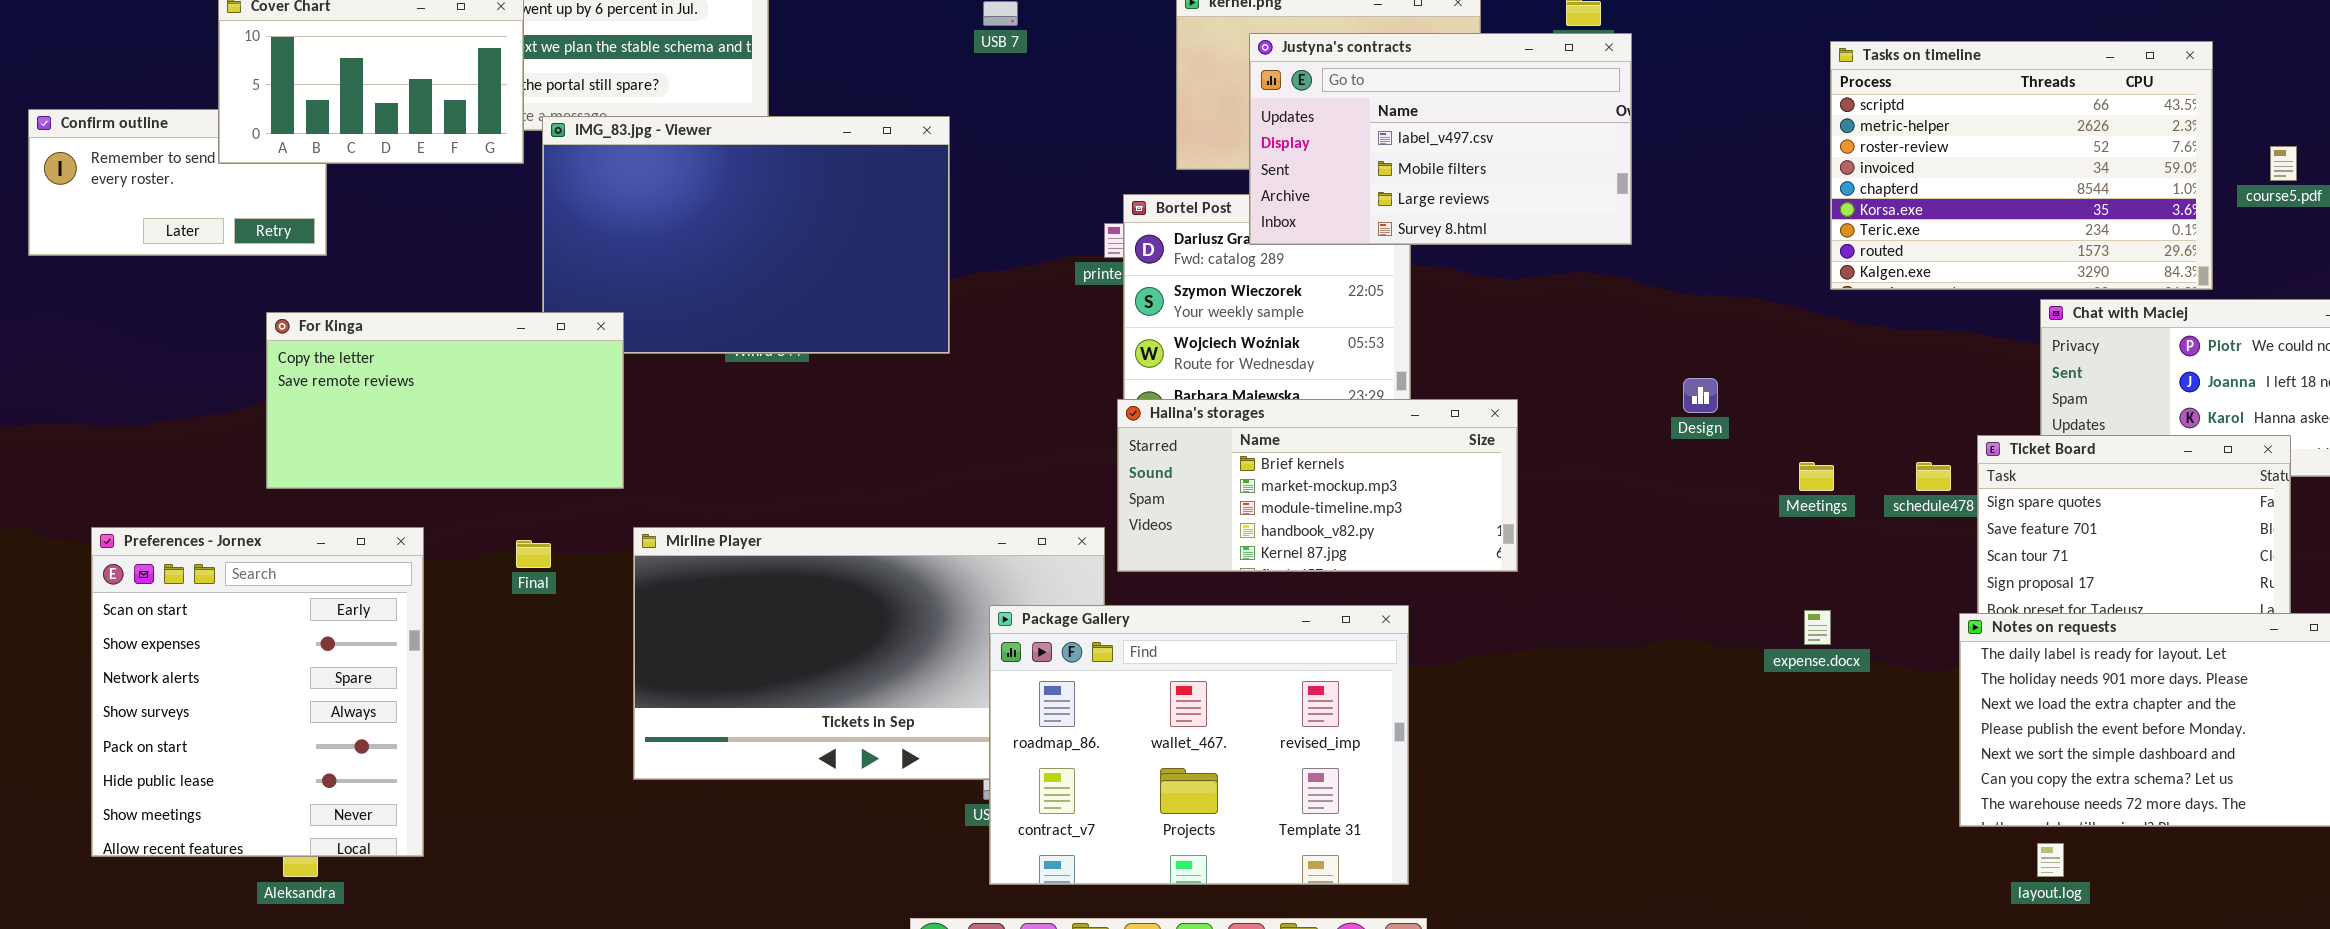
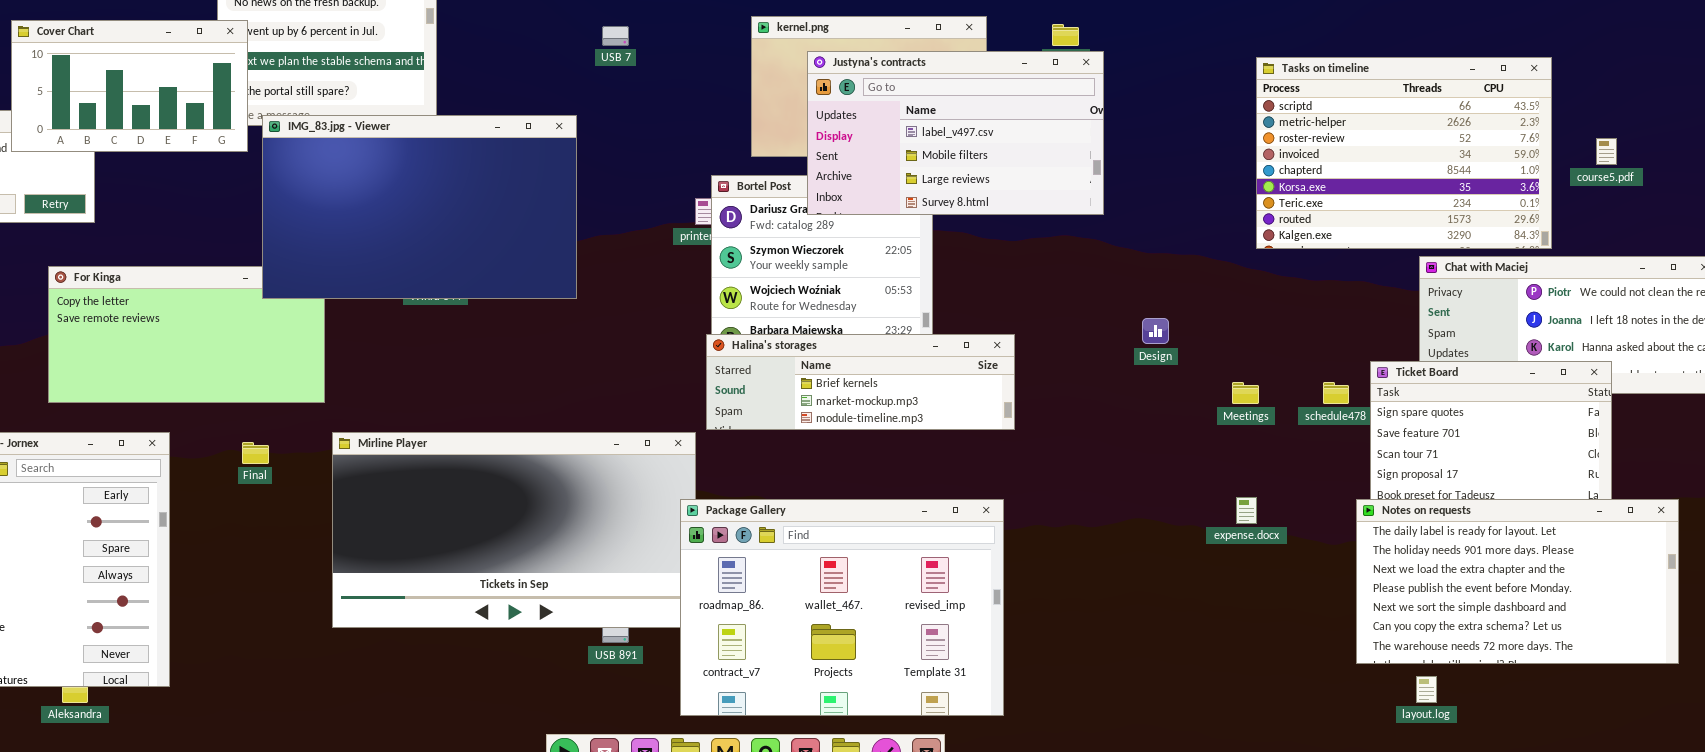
IMG_83.jpg - Viewer: [542,116,950,354] -> [262,115,577,299], raised
Halina's storages: [1117,399,1518,572] -> [706,334,1015,430], resized
Package Gallery: [989,605,1409,885] -> [680,499,1004,716], moved

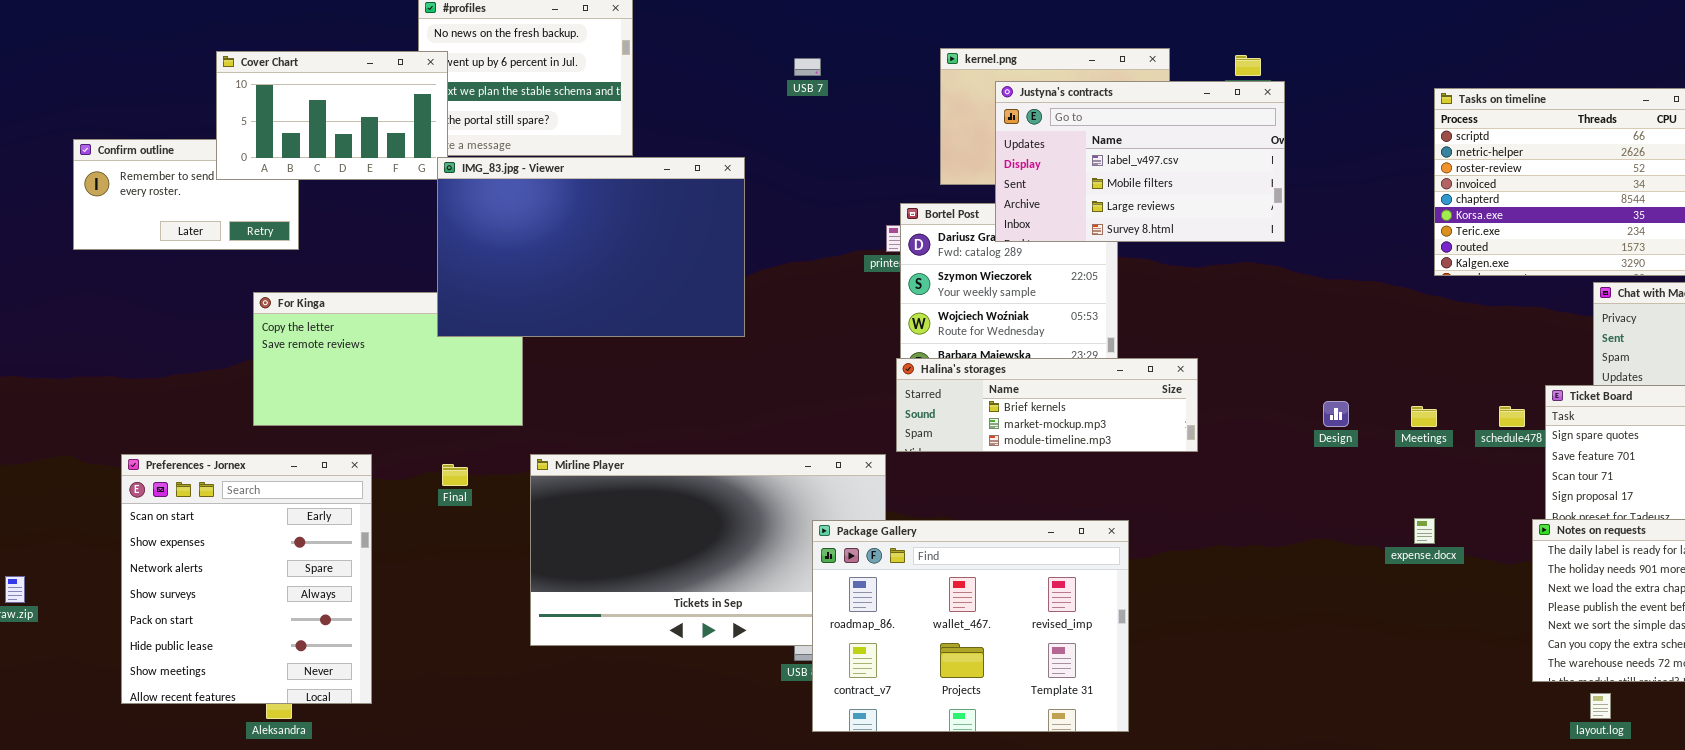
IMG_83.jpg - Viewer: [262,115,577,299] -> [437,157,745,337], moved
Design: [1142,318,1169,344] -> [1323,401,1349,427], moved
Package Gallery: [680,499,1004,716] -> [812,520,1129,732], moved

